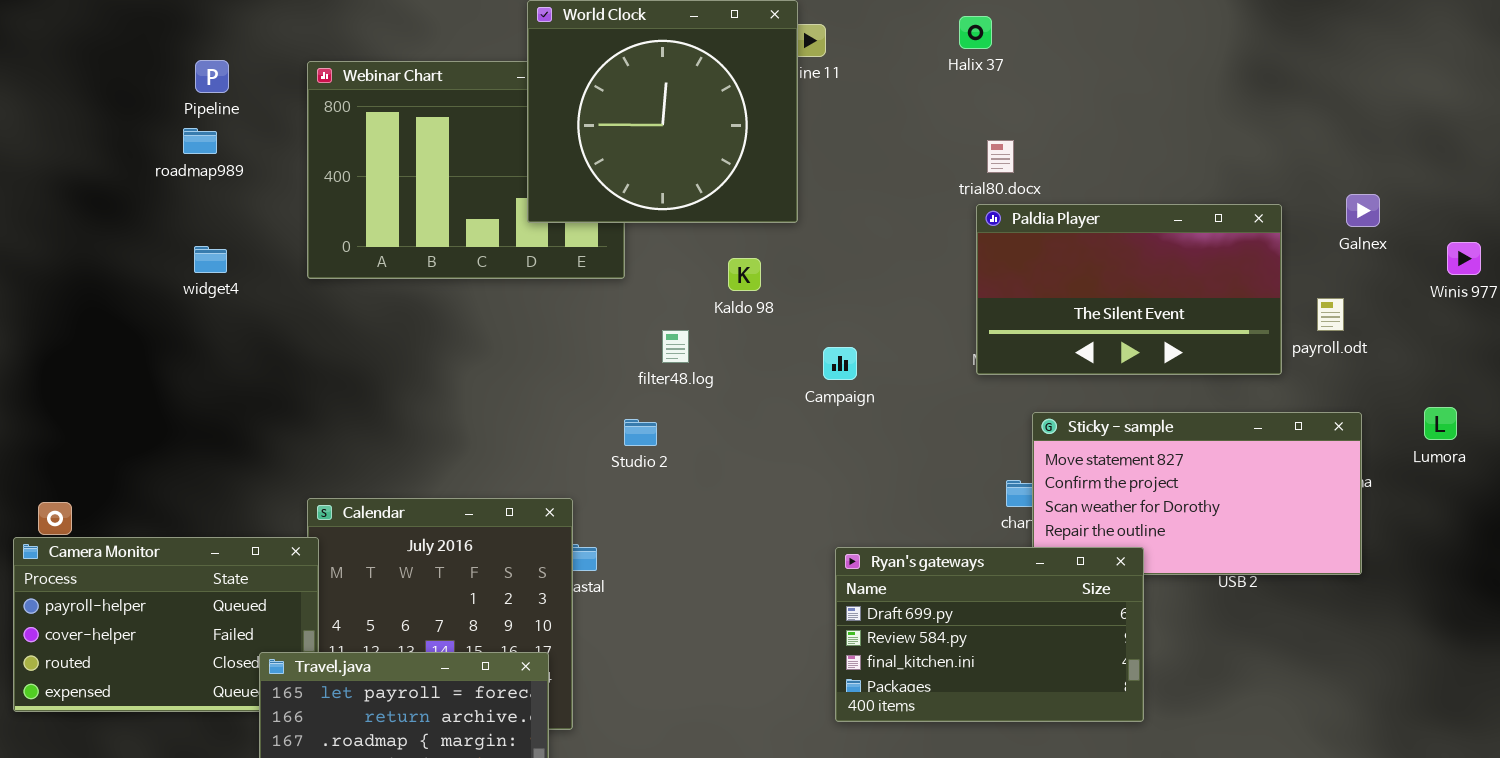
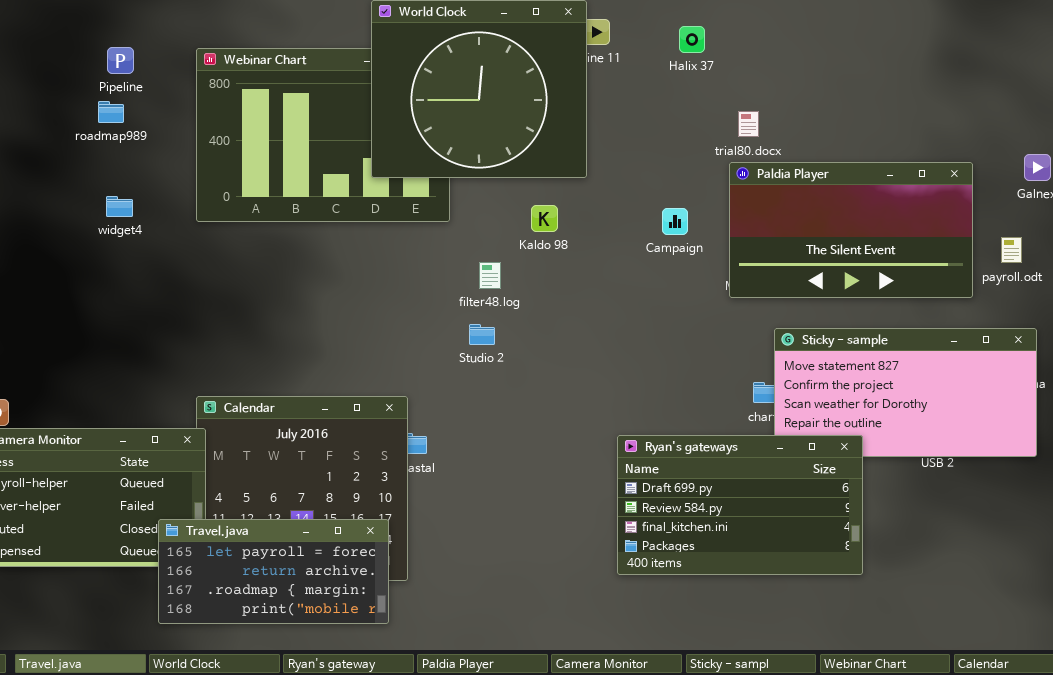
Halix 37: [959,16,992,49] -> [679,26,705,53], moved
Campaign: [823,347,857,380] -> [662,208,688,235], moved
Studio 2: [624,419,657,446] -> [469,324,495,345], moved

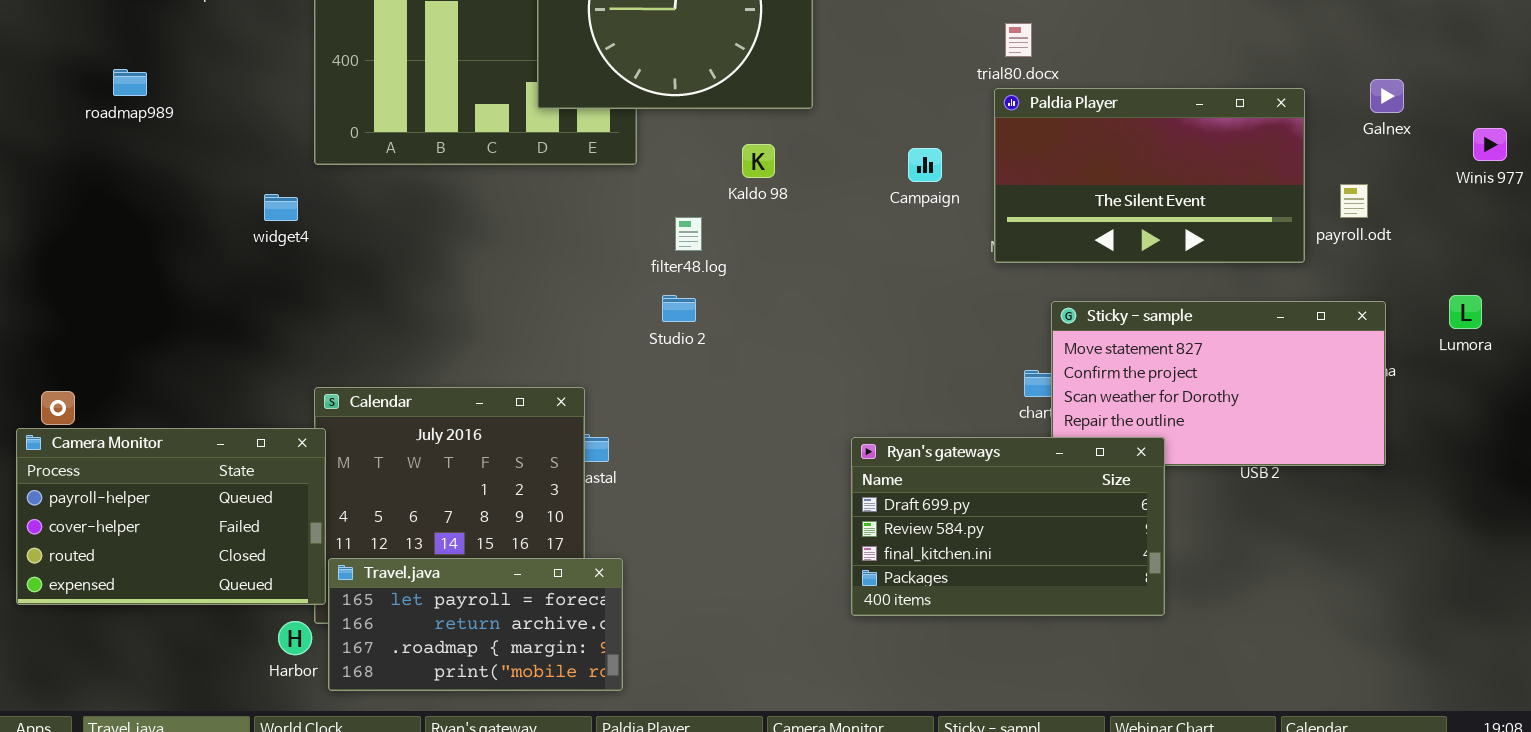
roadmap989: [98,101,124,123] -> [113,69,147,96], moved
widget4: [106,196,133,217] -> [264,194,298,221], moved
Travel.java: [158,519,389,624] -> [328,558,623,691], moved

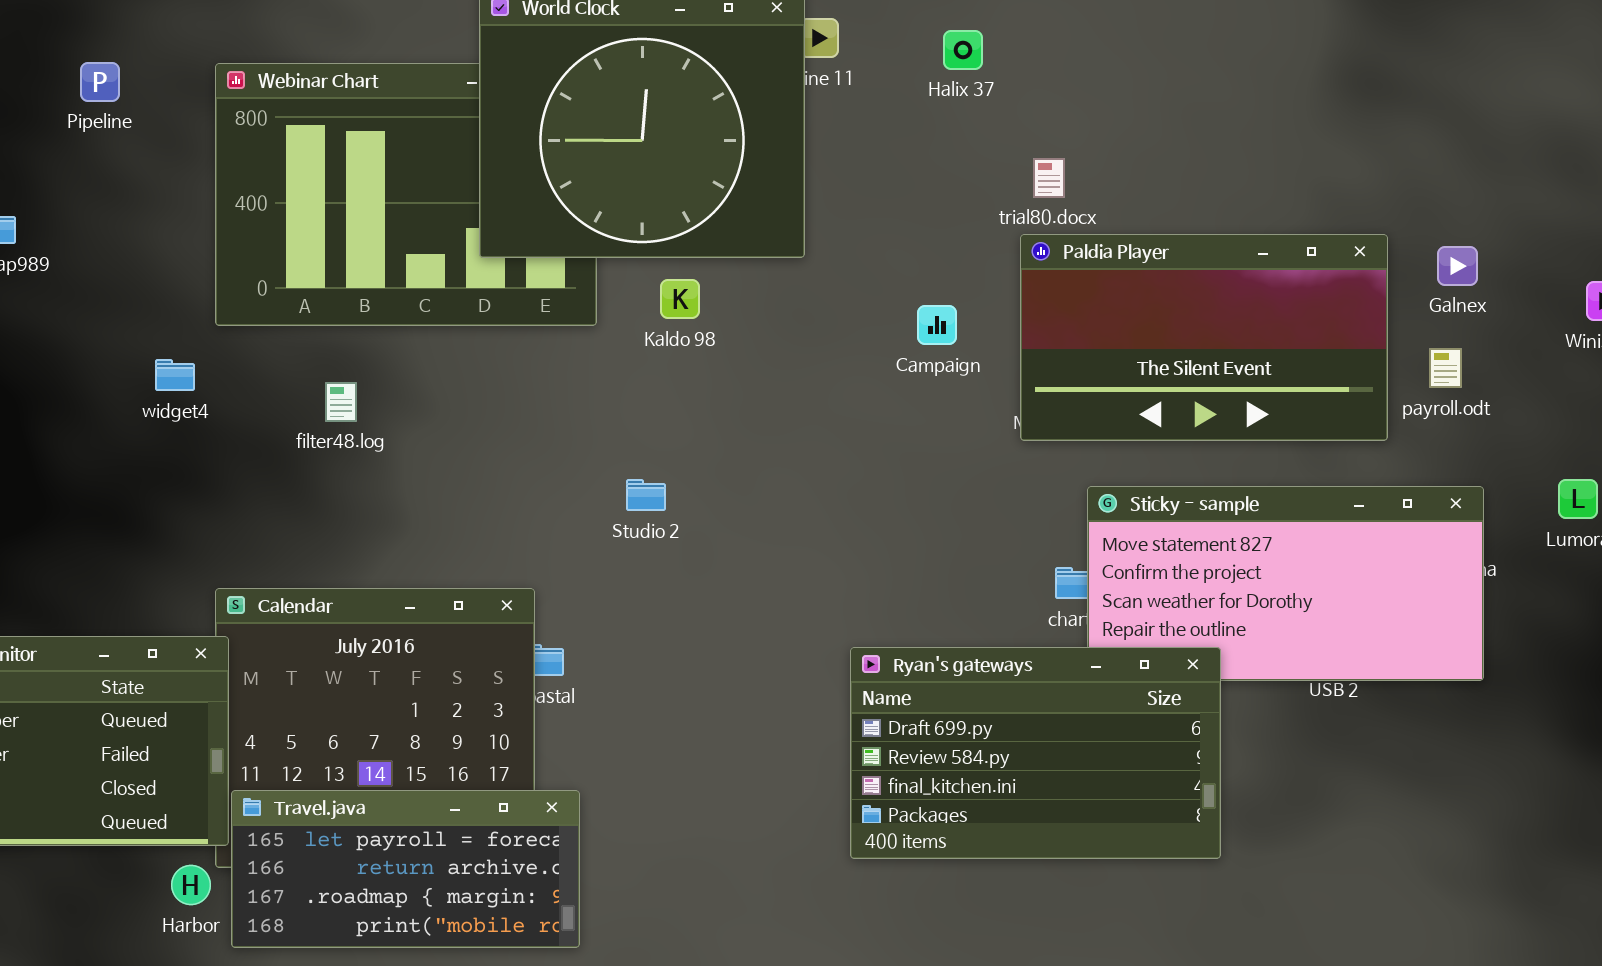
Galnex: [1370,79,1404,113] -> [1437,246,1478,286], moved
Kaldo 98: [742,144,775,178] -> [660,279,700,319], moved
filter48.log: [675,217,702,251] -> [325,382,357,422], moved

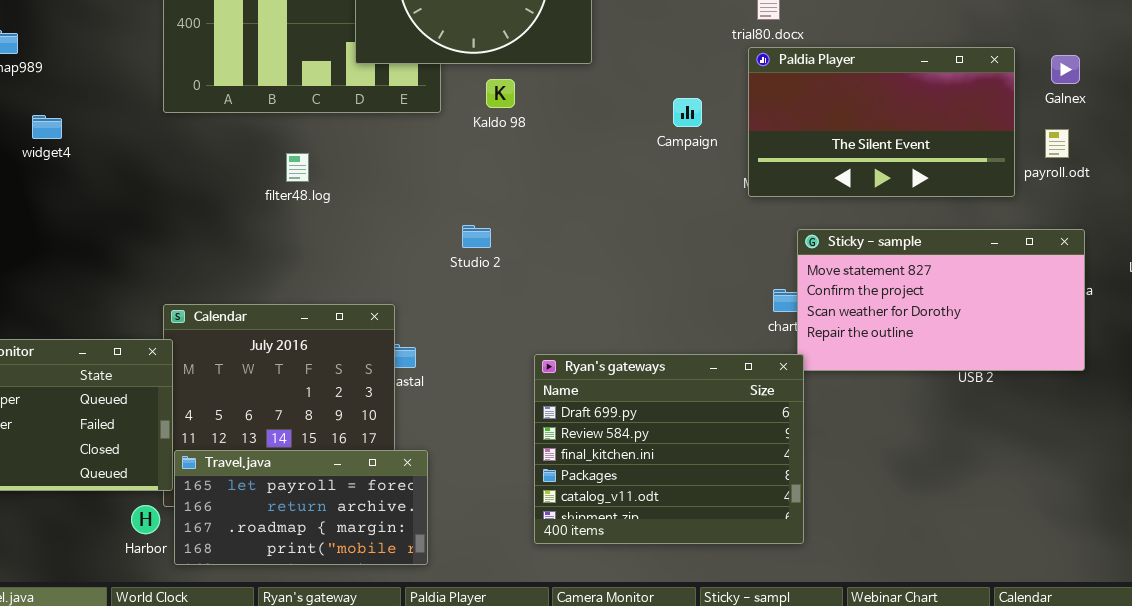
widget4: [155,359,195,391] -> [32,115,62,139], moved
filter48.log: [325,382,357,422] -> [286,153,309,182], moved
Ryan's gateways: [850,647,1221,859] -> [534,354,804,544], moved, resized

